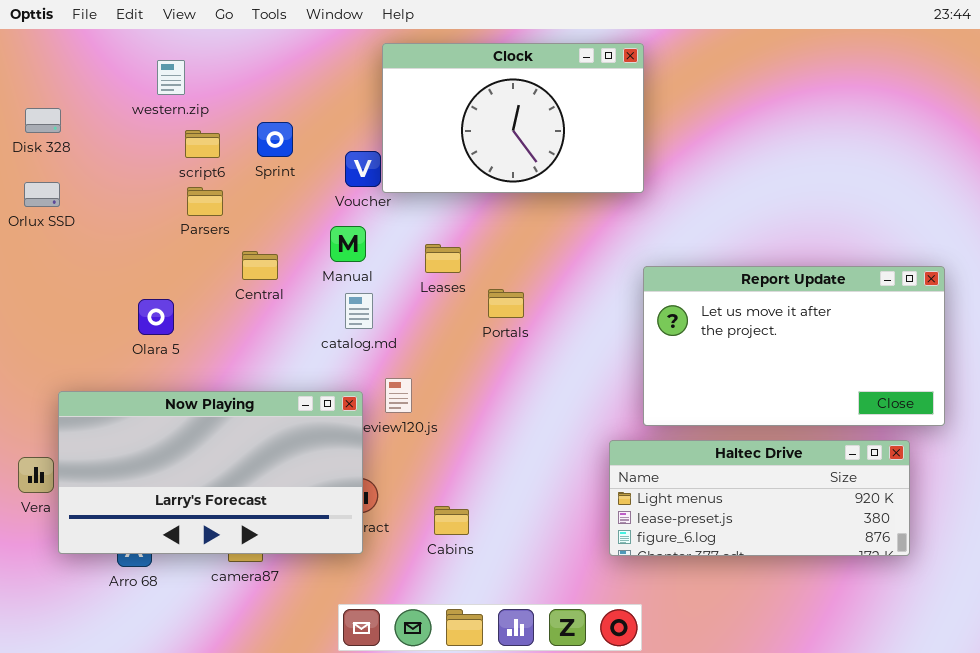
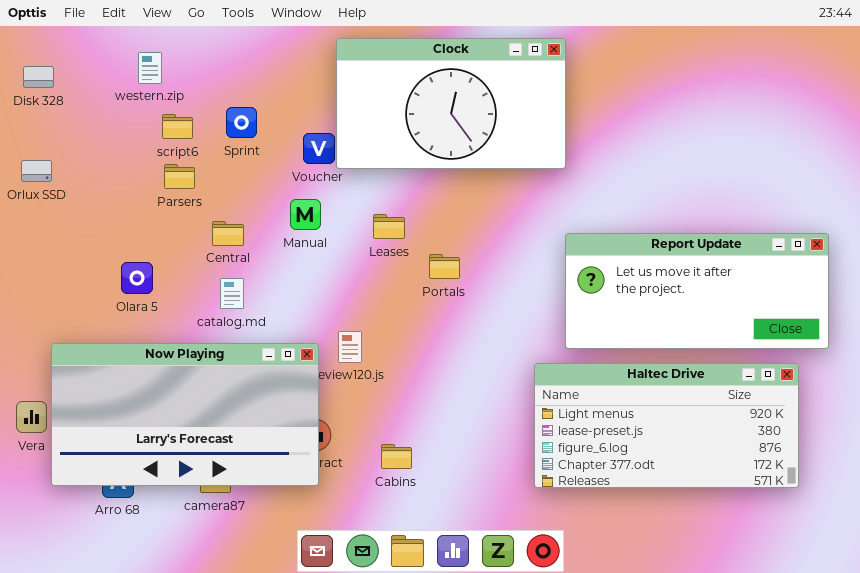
Disk 328: [25,108,61,133] -> [23,66,54,88], moved
Report Update: [643,266,945,426] -> [565,233,829,349], resized
catalog.md: [345,293,373,329] -> [220,278,244,309], moved
Haltec Drive: [609,440,910,556] -> [534,363,799,488], resized

